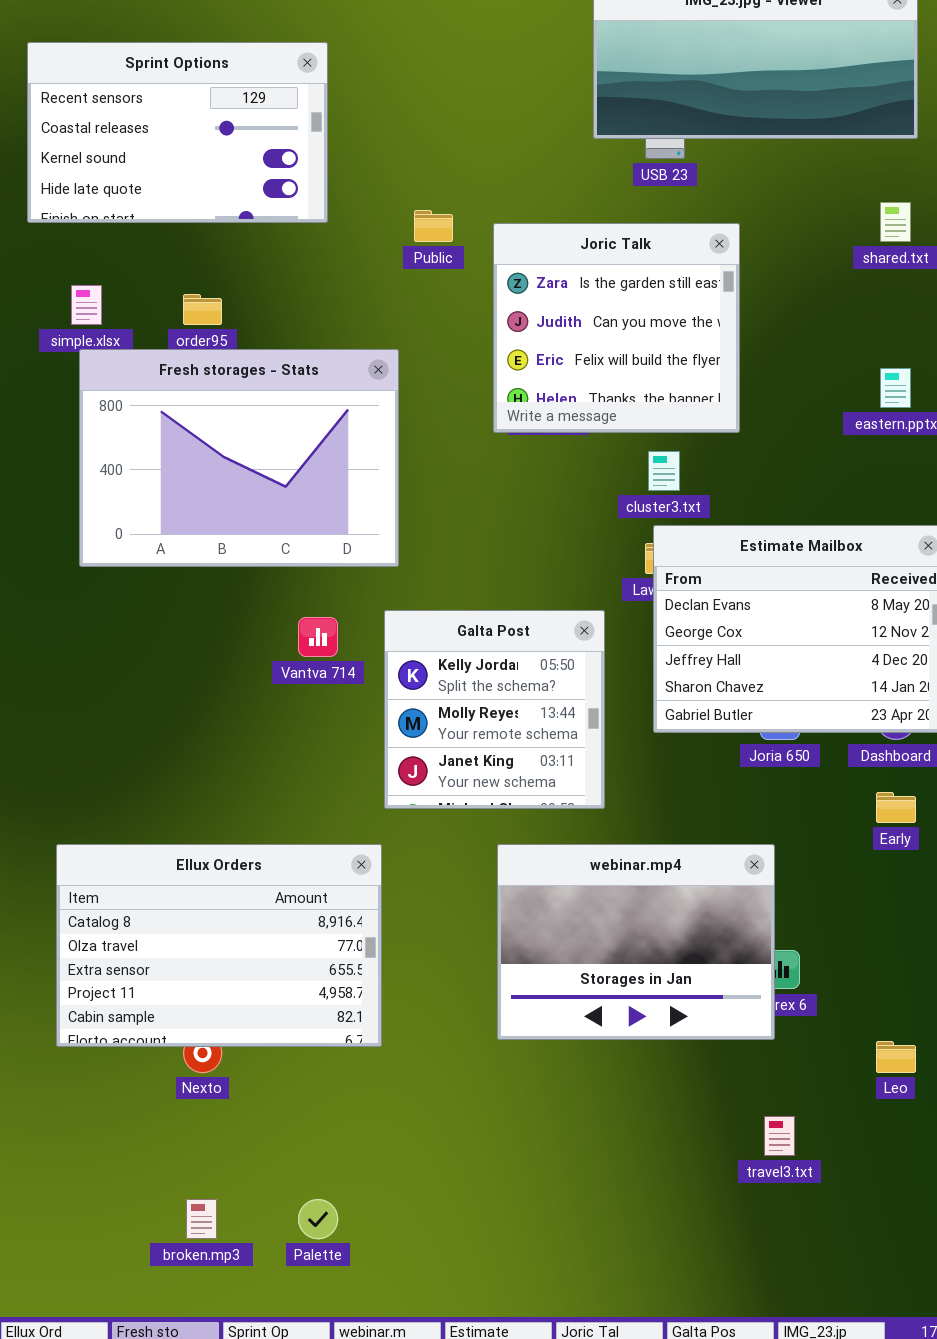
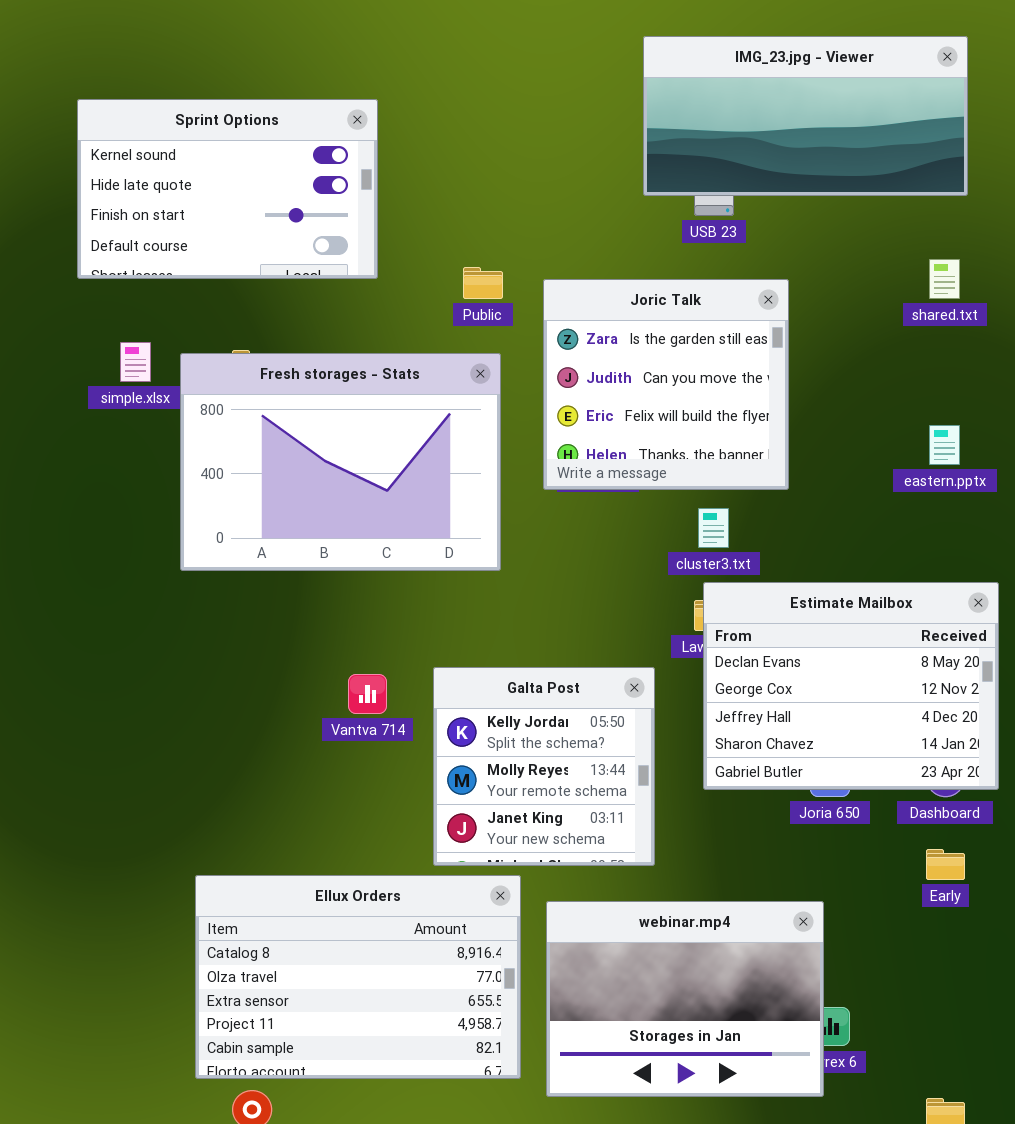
Sprint Options: [27,42,328,223] -> [77,99,378,279], scrolled down 2 rows
Fresh storages - Stats: [79,349,399,567] -> [180,353,501,571], moved
Ellux Orders: [56,844,382,1047] -> [195,875,521,1079], moved

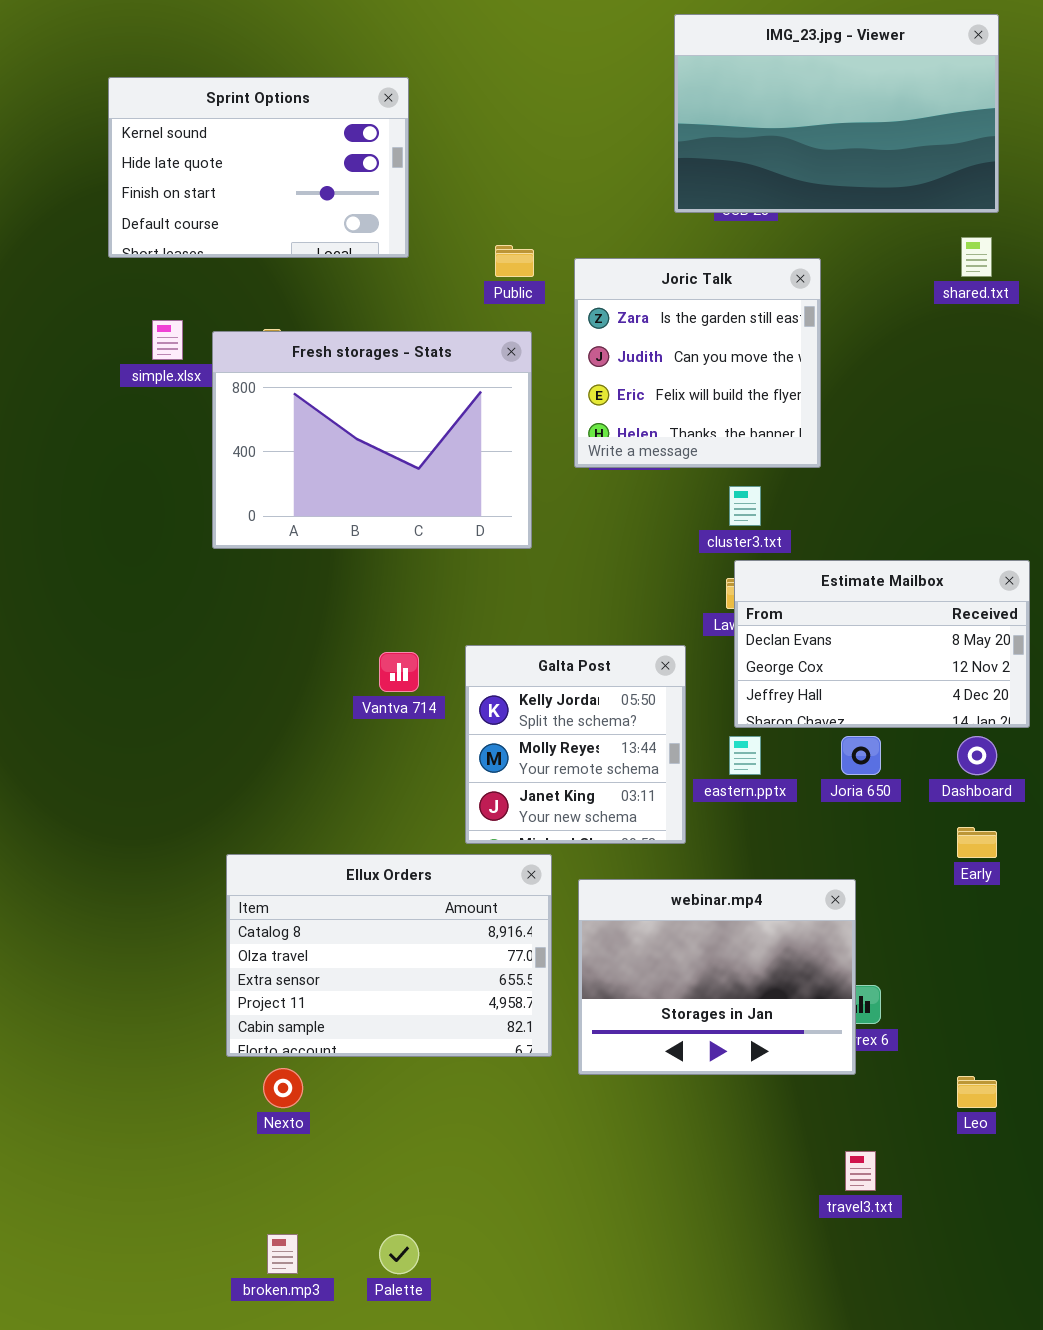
IMG_23.jpg - Viewer: [643,36,968,196] -> [674,14,999,213], resized
eastern.pptx: [929,425,960,465] -> [729,736,761,775], moved
Estimate Mailbox: [703,582,999,790] -> [734,560,1030,728], resized

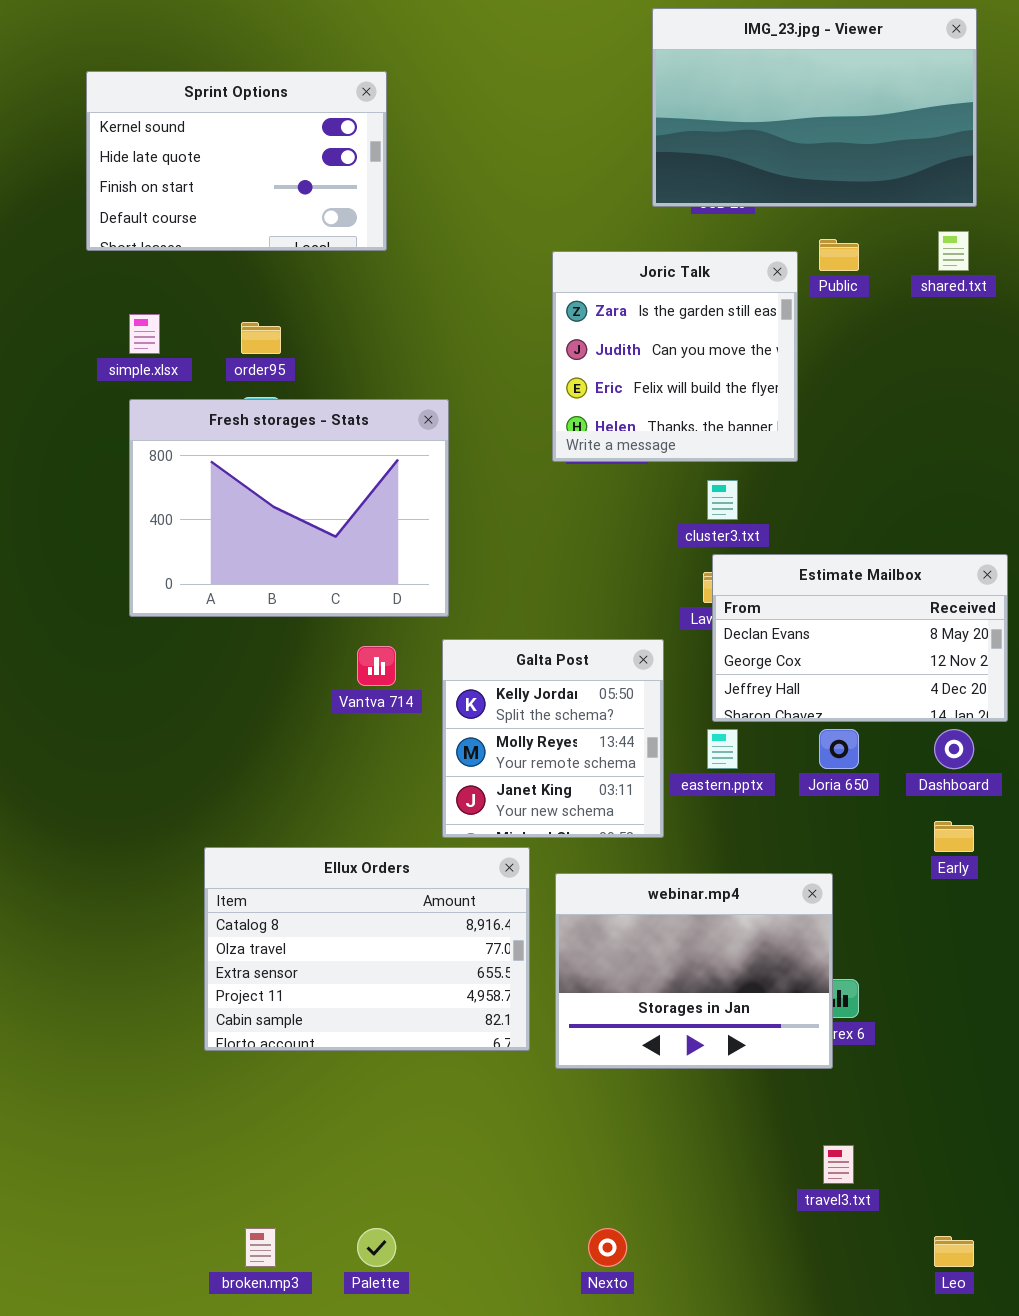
Public: [495,245,534,277] -> [819,239,859,271], moved
Fresh storages - Stats: [212,331,532,549] -> [129,399,449,617], moved
Nexto: [263,1068,303,1108] -> [588,1228,627,1267], moved
Leo: [957,1076,997,1108] -> [934,1236,974,1267], moved

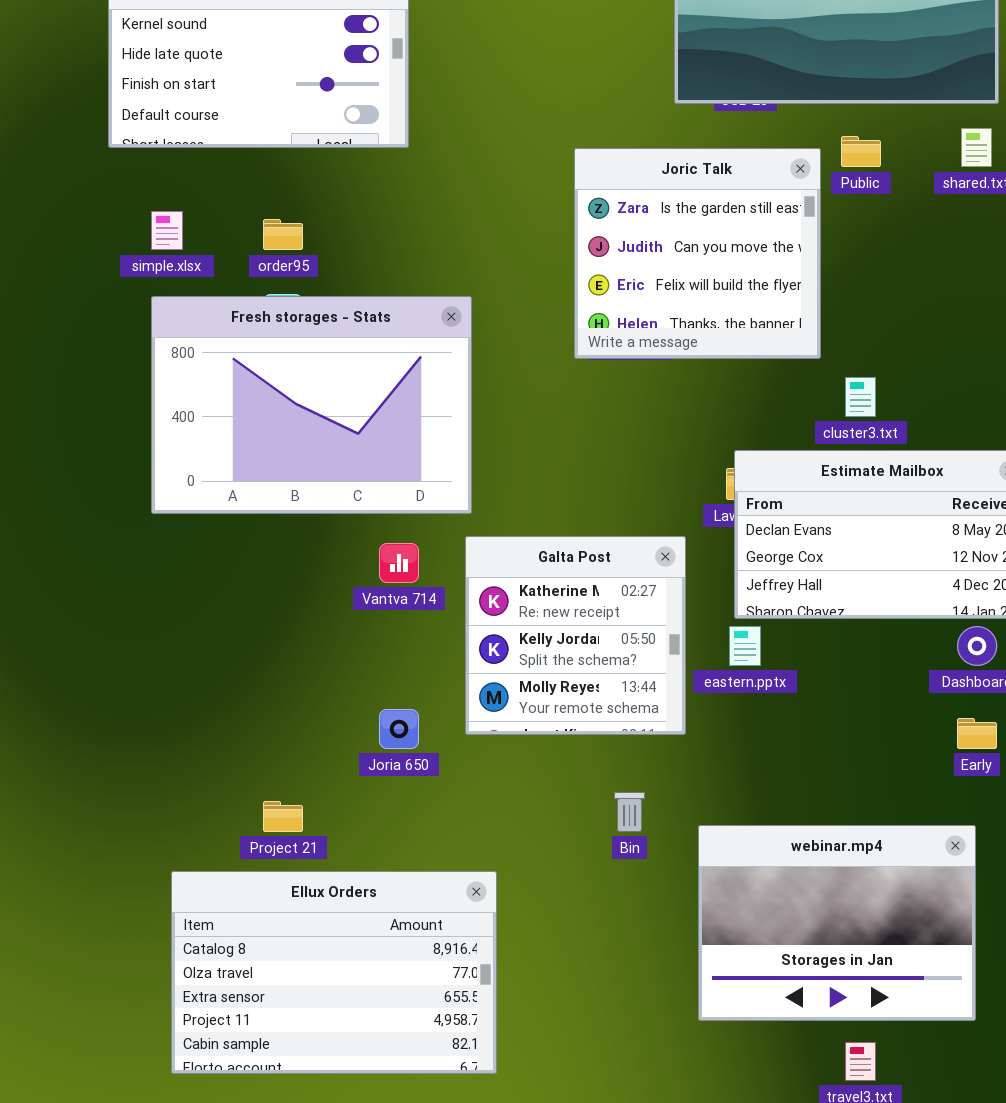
cluster3.txt: [707,480,738,520] -> [845,377,876,417], moved
Galta Post: [442,639,664,838] -> [465,536,686,735], scrolled up 1 row
Joria 650: [819,729,859,769] -> [379,709,419,749], moved
Ellux Orders: [204,847,530,1051] -> [171,871,497,1074], moved
webinar.mp4: [555,873,833,1069] -> [698,825,976,1021], moved

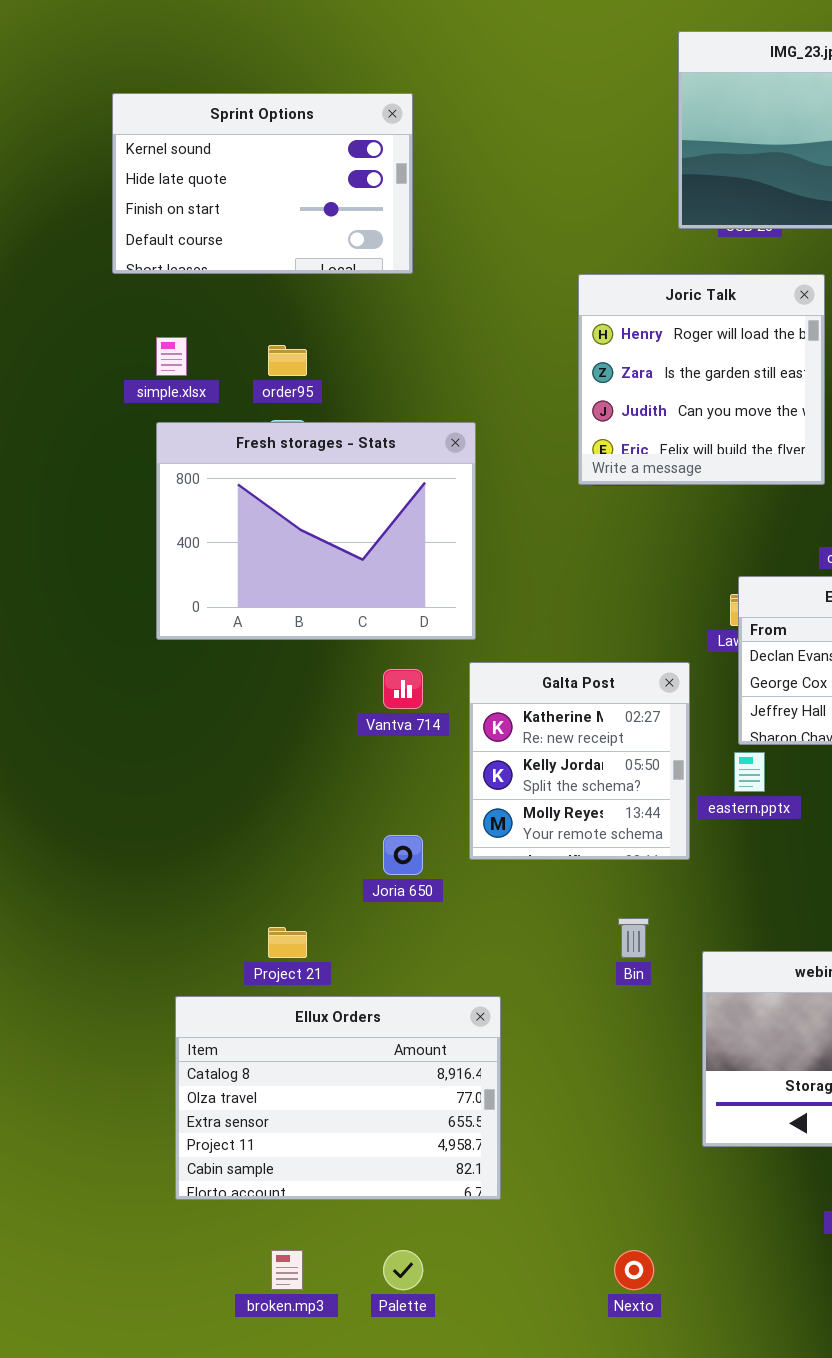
Joric Talk: [574,148,821,359] -> [578,274,825,485], scrolled up 1 row

